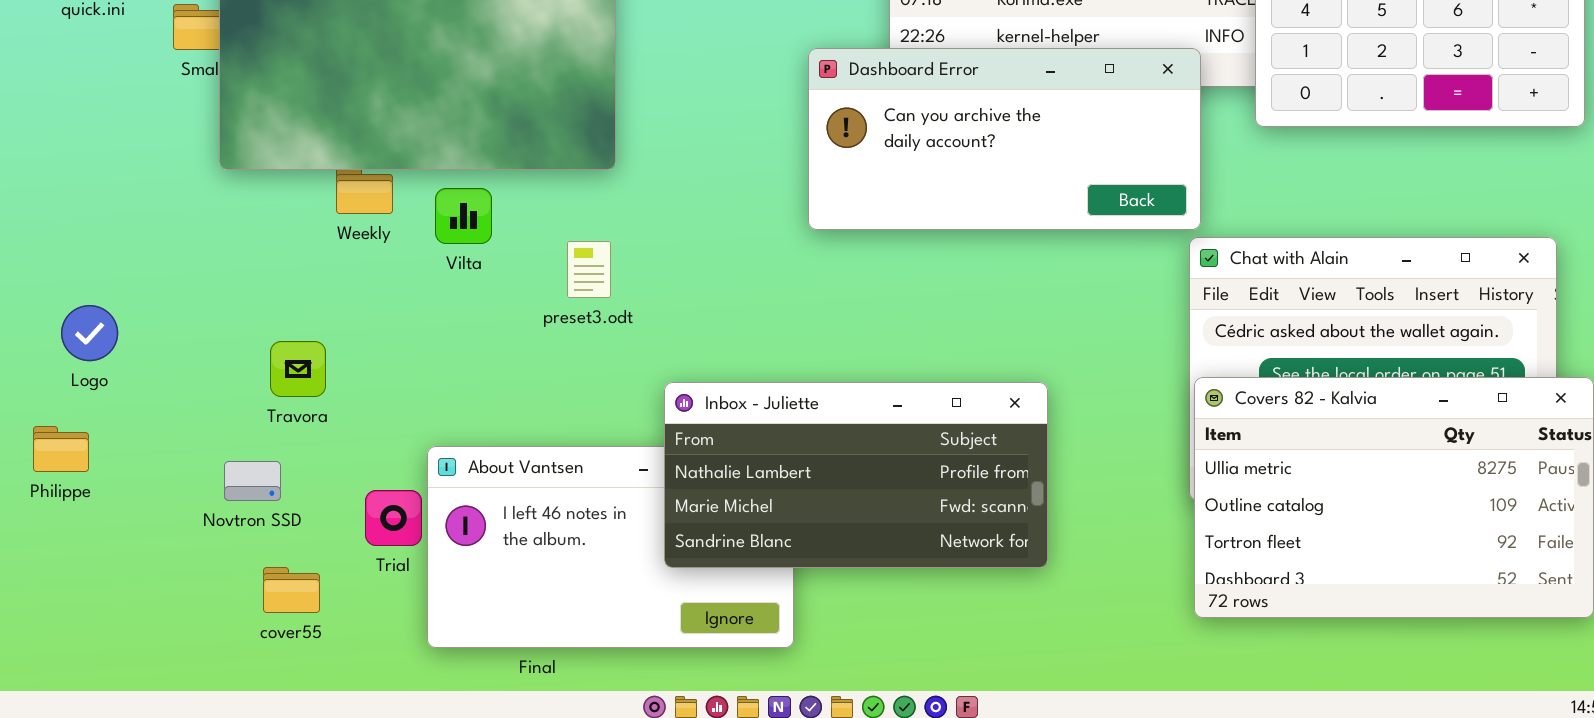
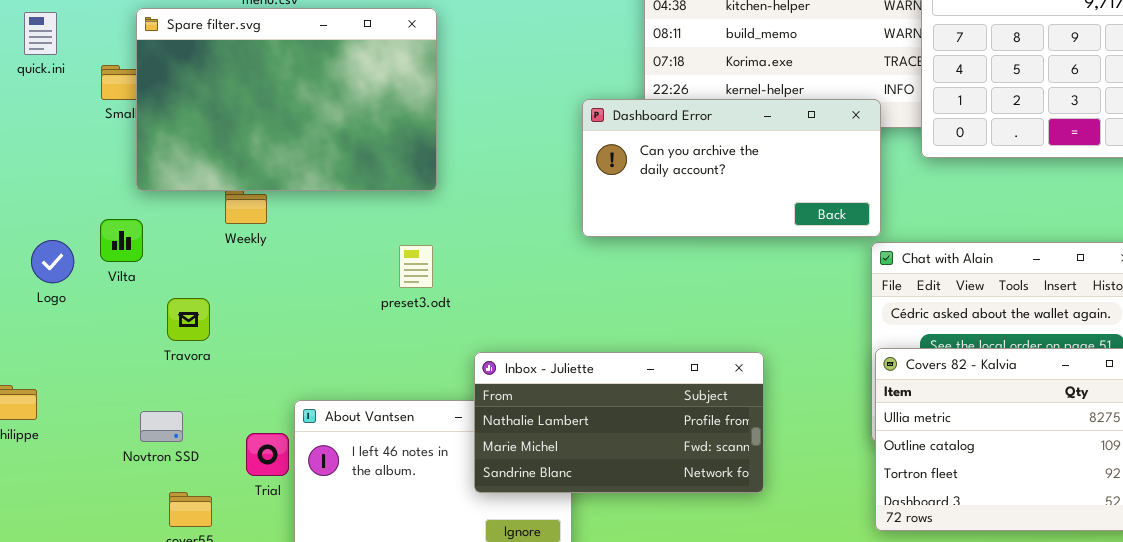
Vilta: [435,188,492,244] -> [100,219,143,262], moved
Logo: [61,305,118,361] -> [31,240,74,283], moved
Travora: [270,341,326,397] -> [167,298,210,341], moved

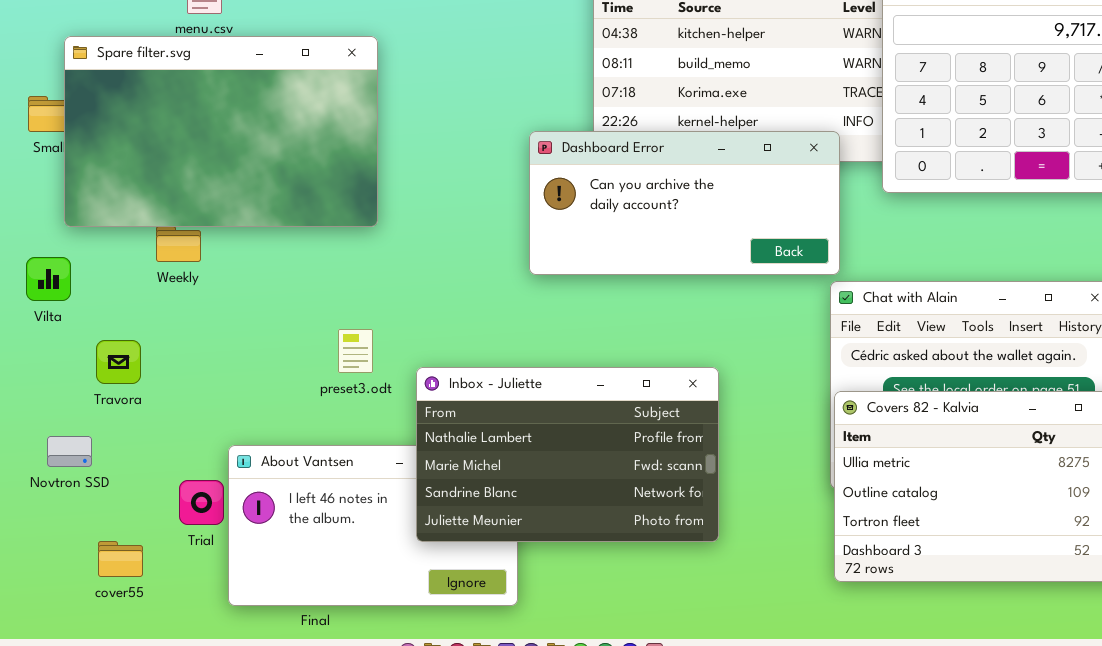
preset3.odt: [399,245,433,288] -> [338,329,373,373], moved
Inbox - Juliette: [474,352,764,493] -> [416,367,719,542], resized
Novtron SSD: [140,411,183,442] -> [47,436,92,467], moved

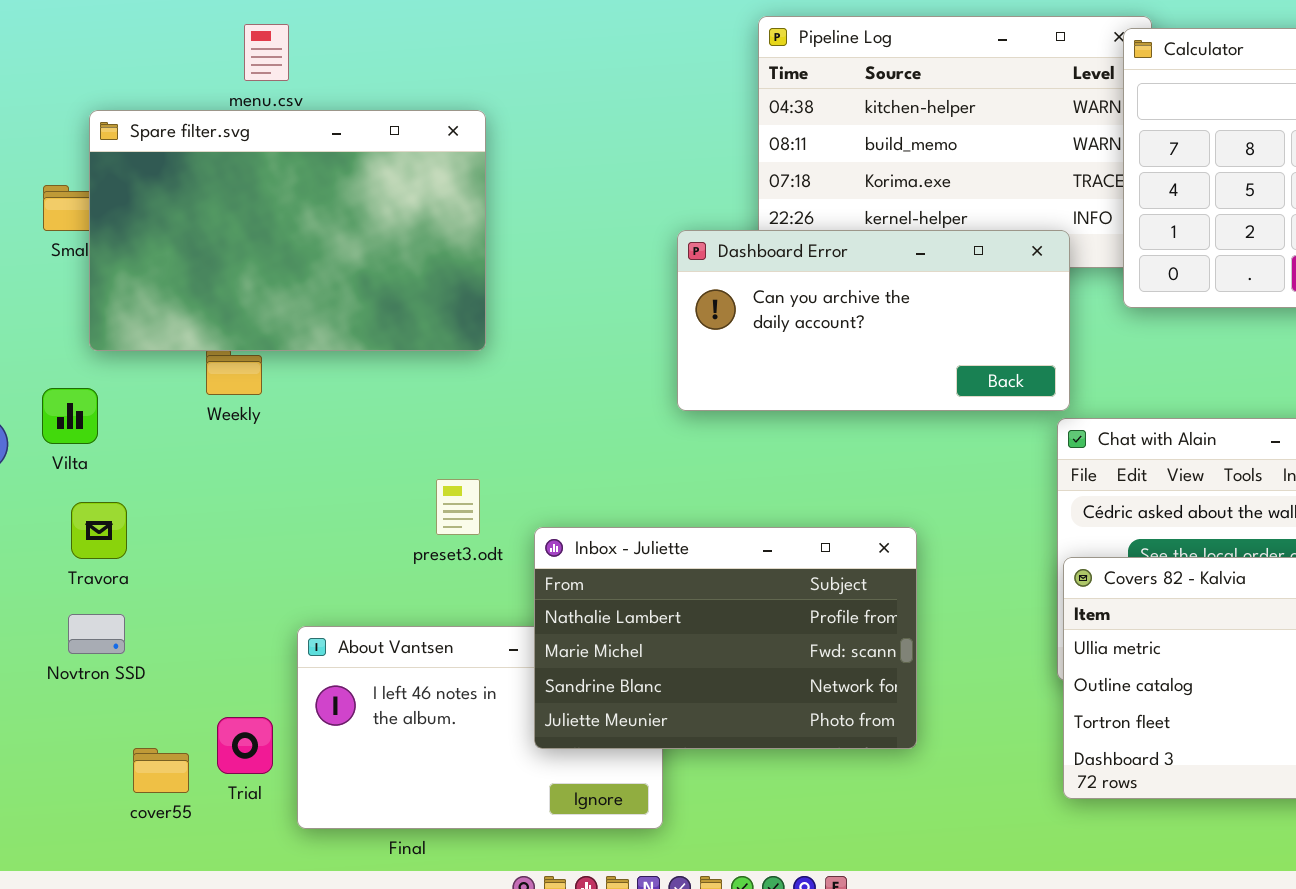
Travora: [96,340,141,384] -> [71,502,127,559], moved
Trial: [179,480,224,525] -> [217,717,273,774], moved

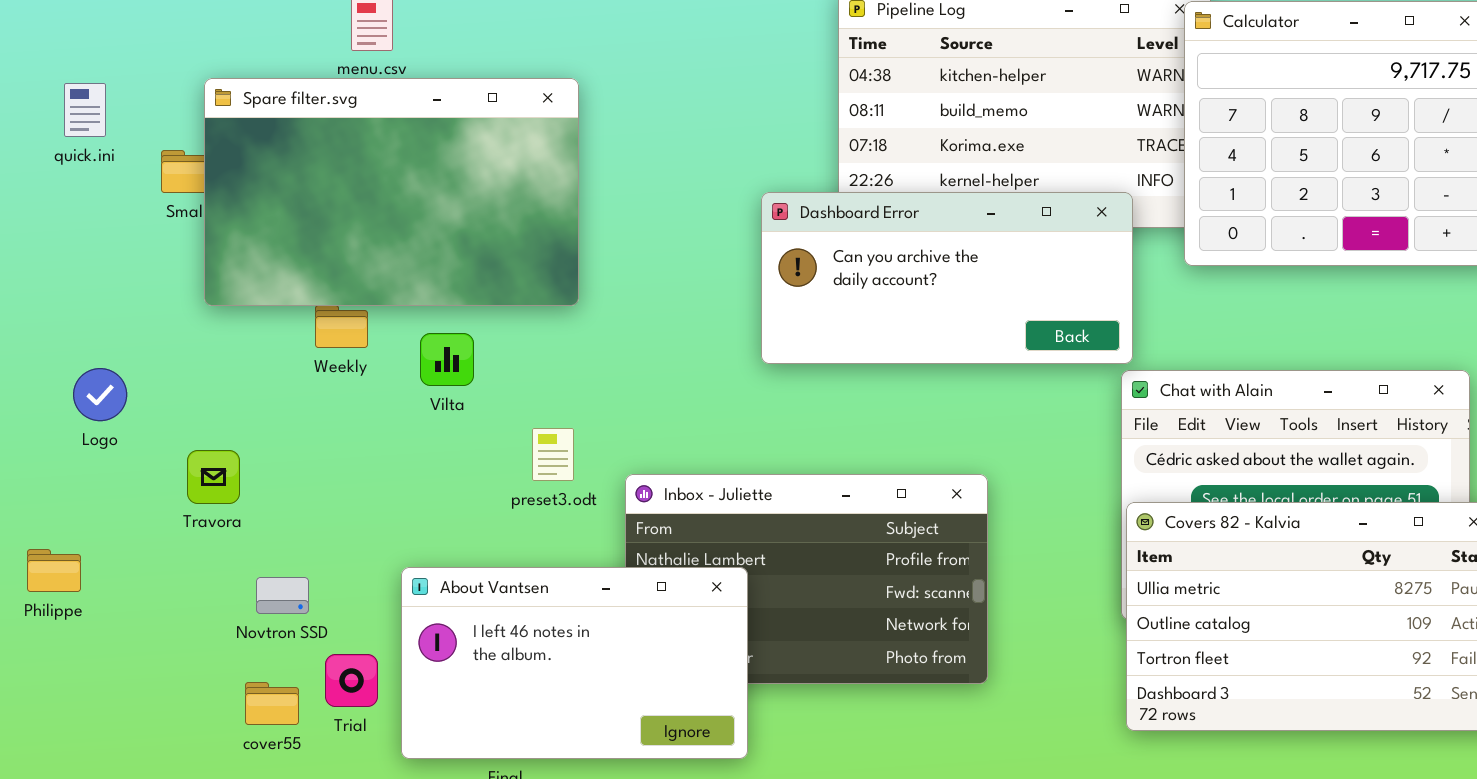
Vilta: [42,388,98,444] -> [420,333,474,386], moved
Novtron SSD: [68,614,125,654] -> [256,577,309,614], moved
About Vantsen: [297,626,663,829] -> [401,567,748,759], raised

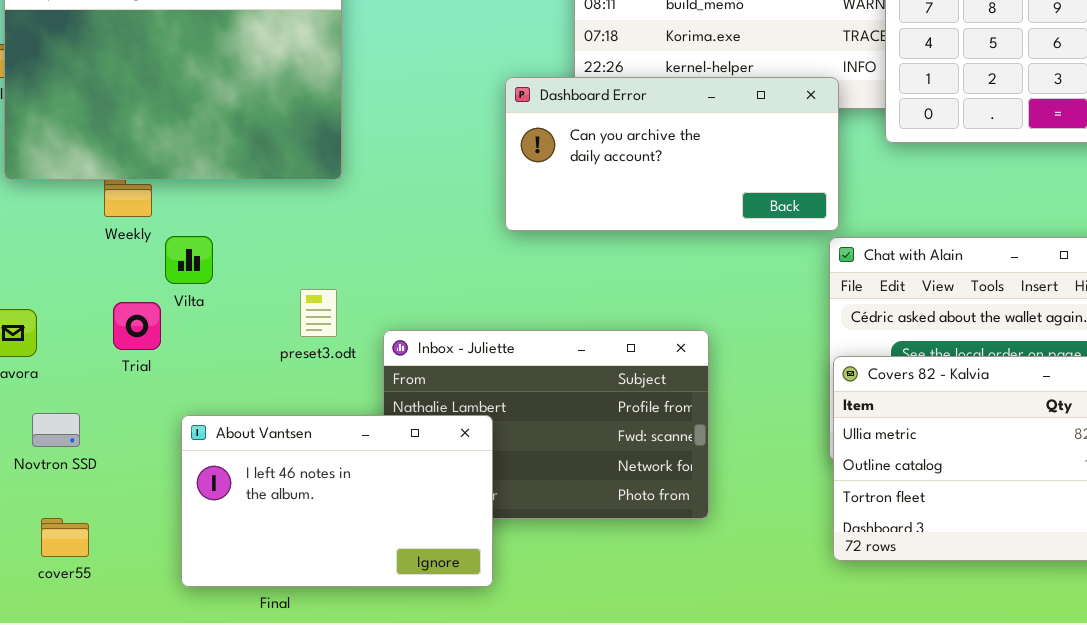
Vilta: [420,333,474,386] -> [165,236,213,284], moved
Novtron SSD: [256,577,309,614] -> [32,413,80,447], moved
Trial: [325,654,378,707] -> [113,302,161,350], moved

